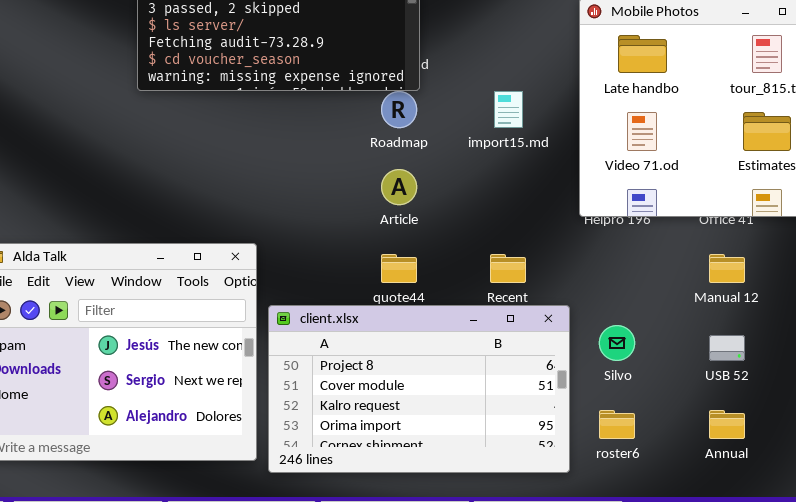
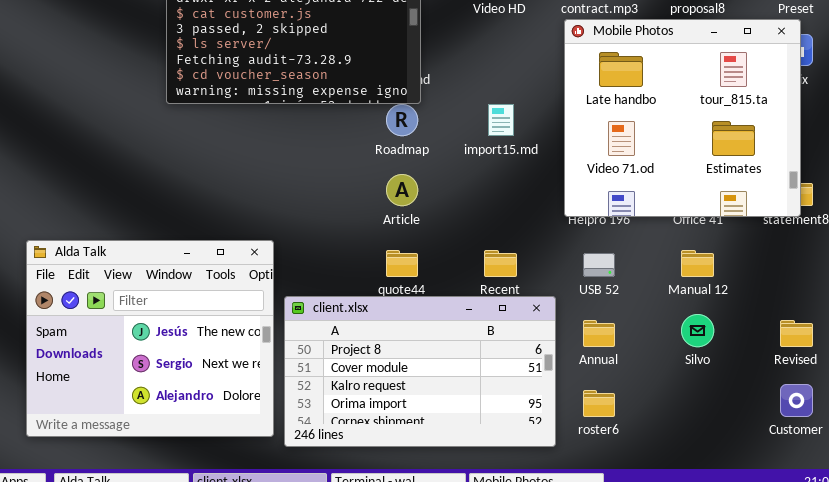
Silvo: [599,325,635,361] -> [681,314,714,347], moved
USB 52: [709,335,745,361] -> [583,253,615,277], moved
Annual: [709,410,745,439] -> [583,320,615,347], moved

